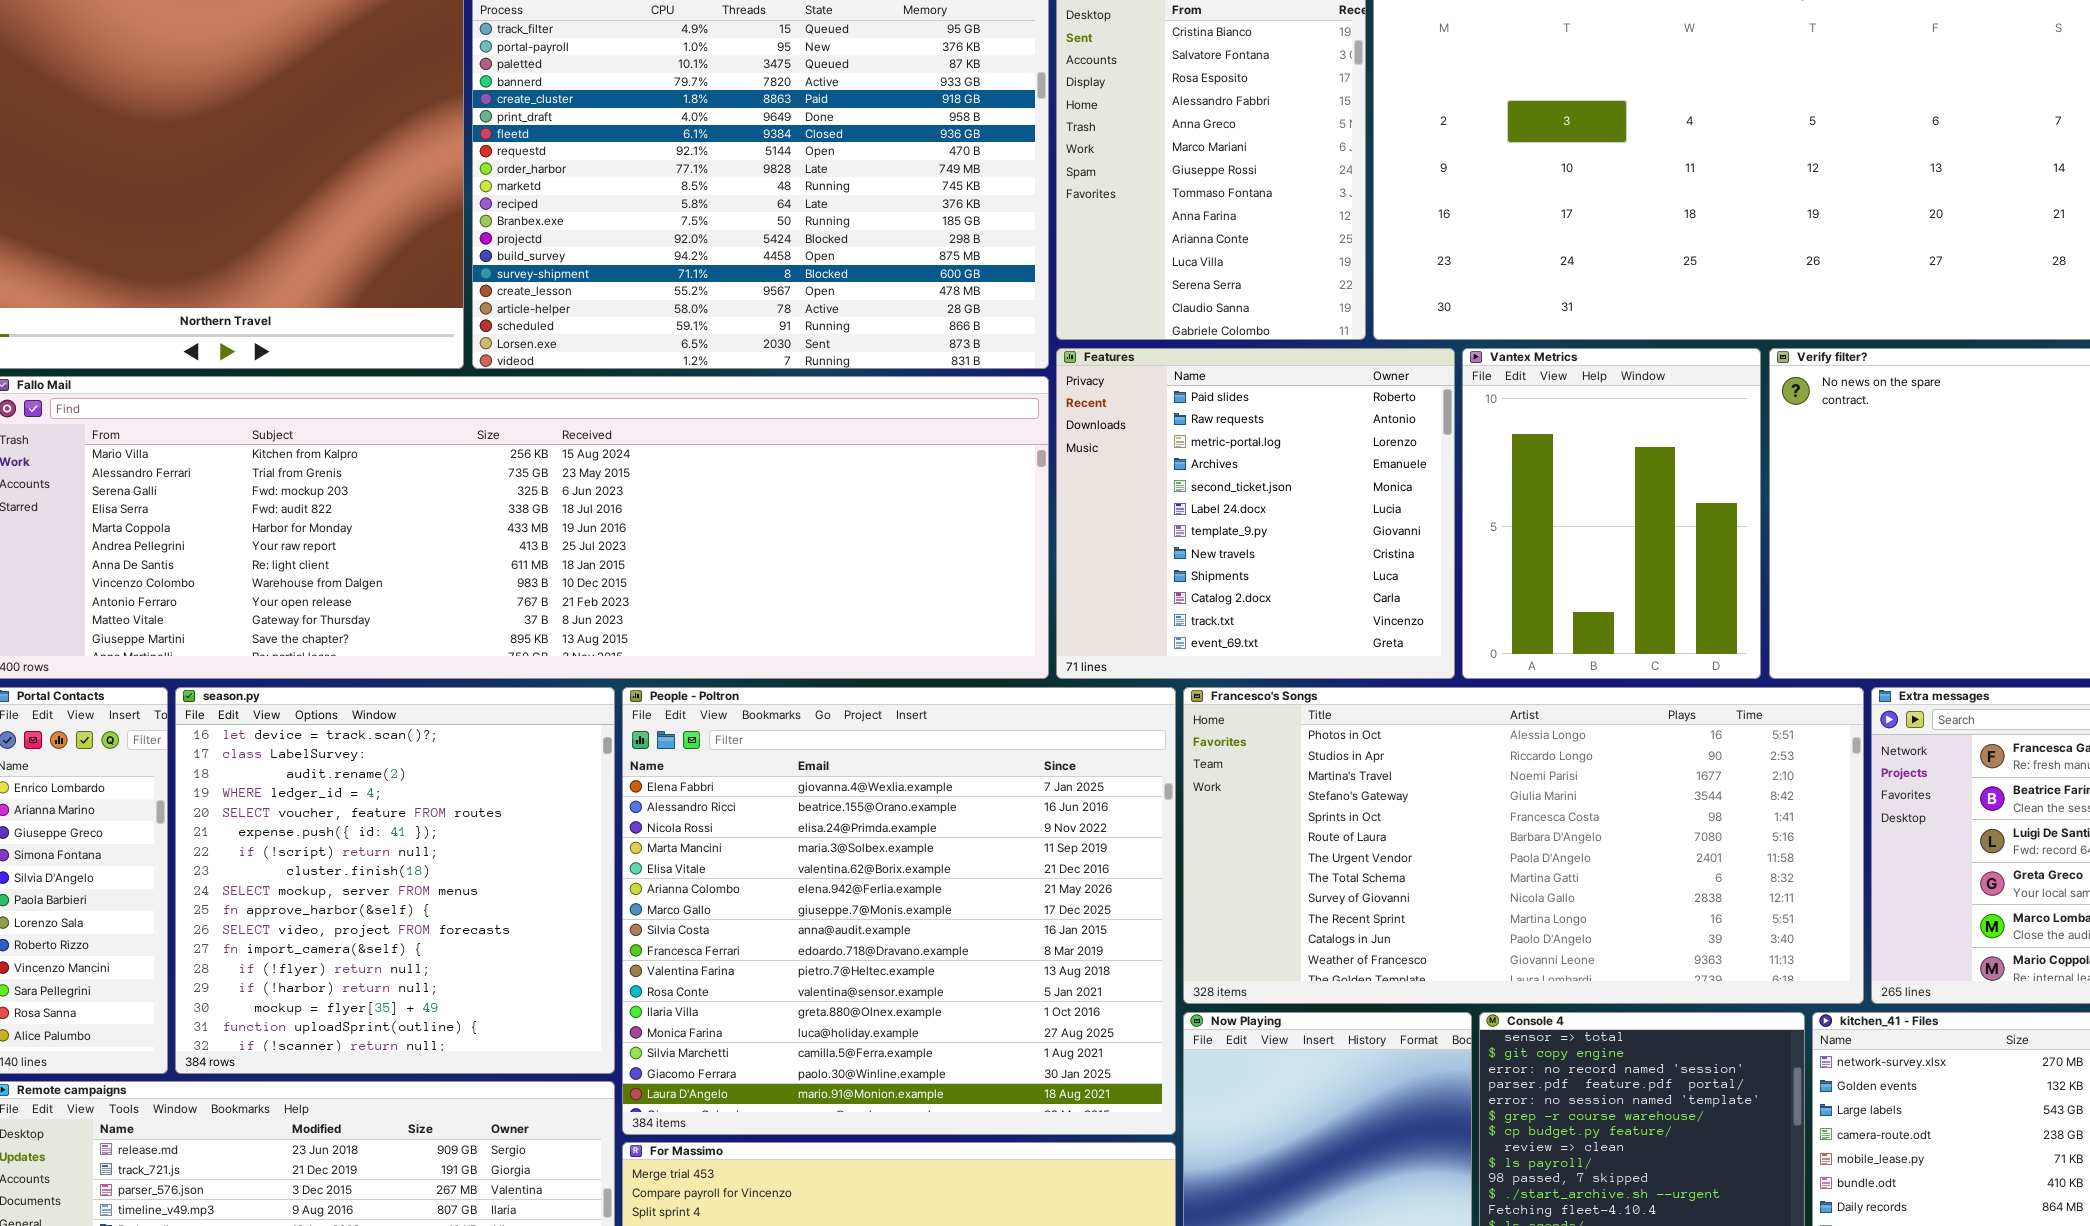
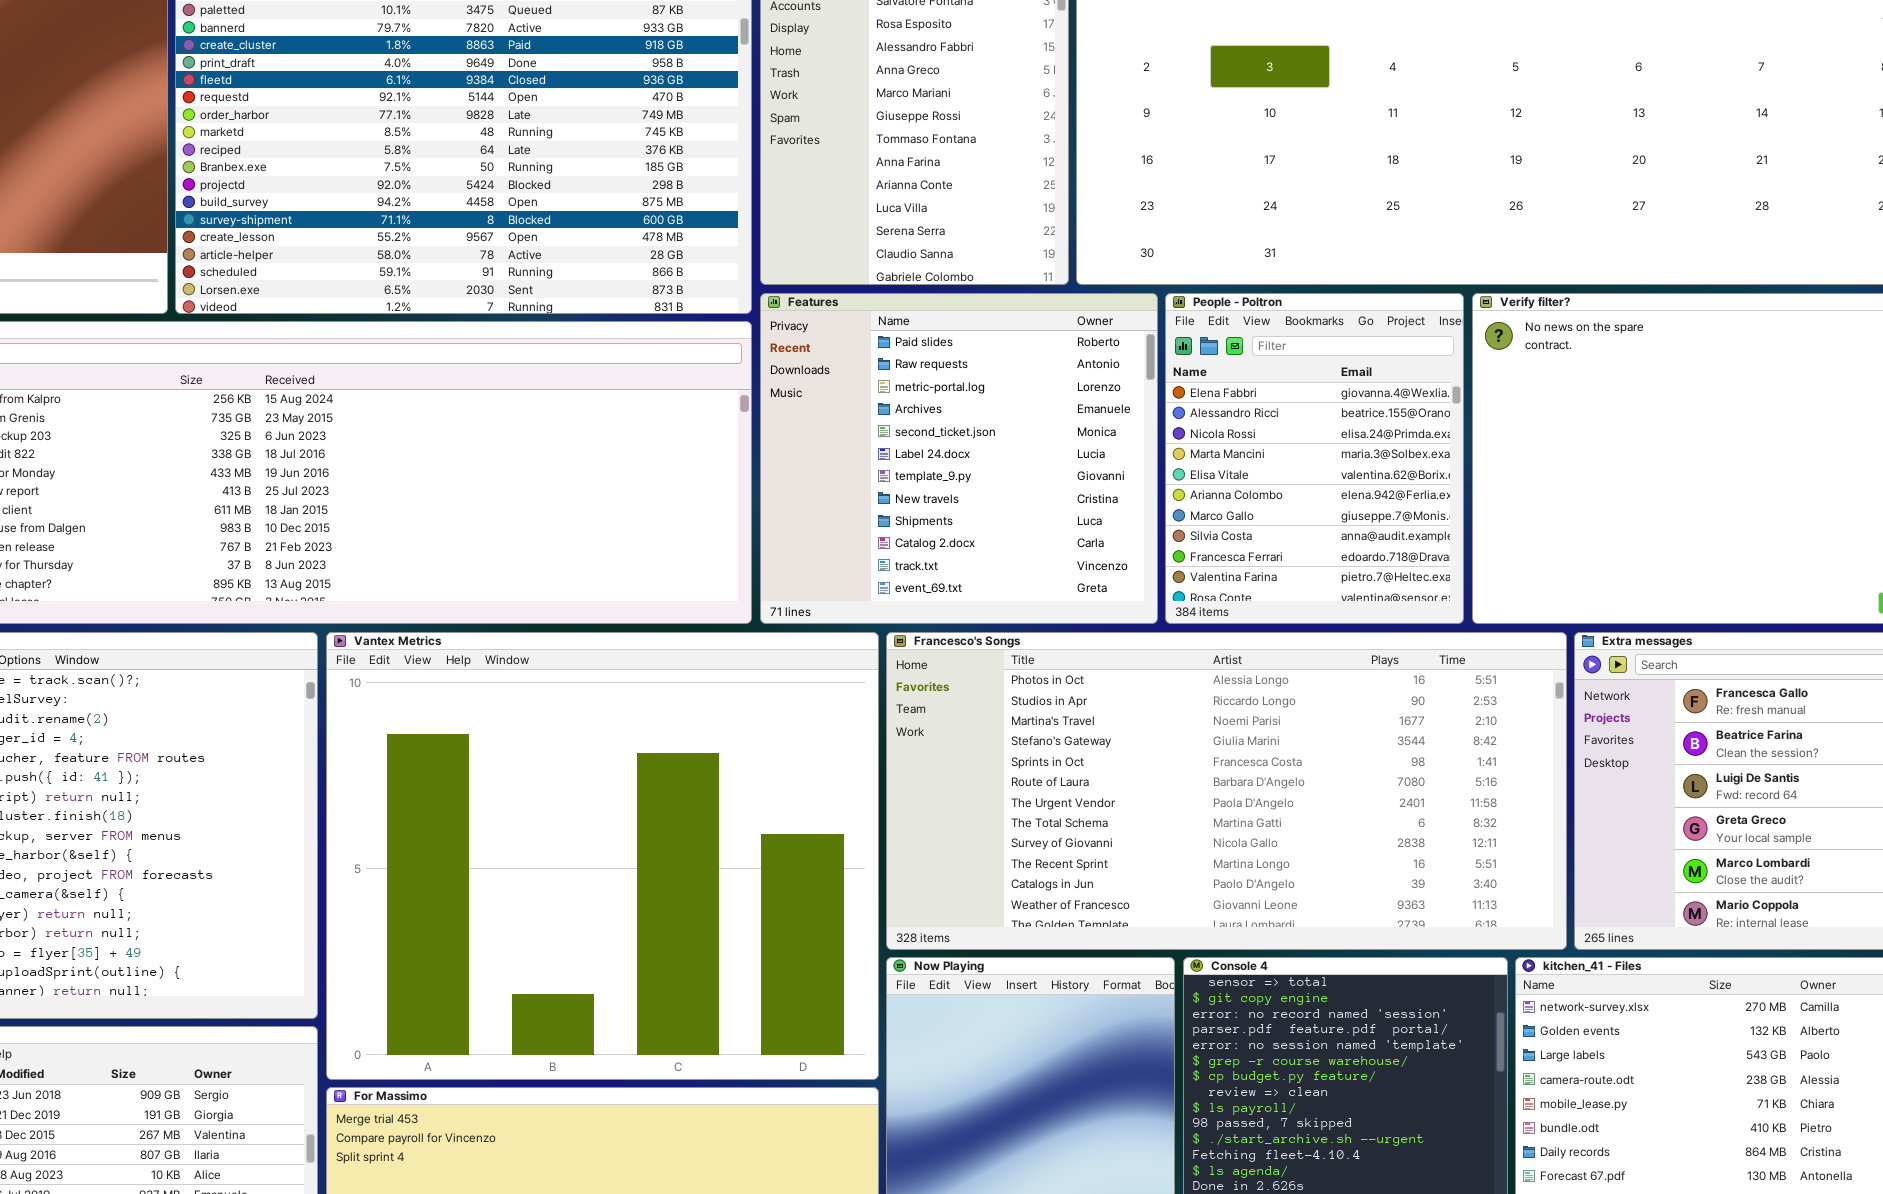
Vantex Metrics: [1462,348,1761,679] -> [326,632,879,1080], moved, resized
People - Poltron: [622,687,1176,1135] -> [1165,293,1464,624], moved, resized

